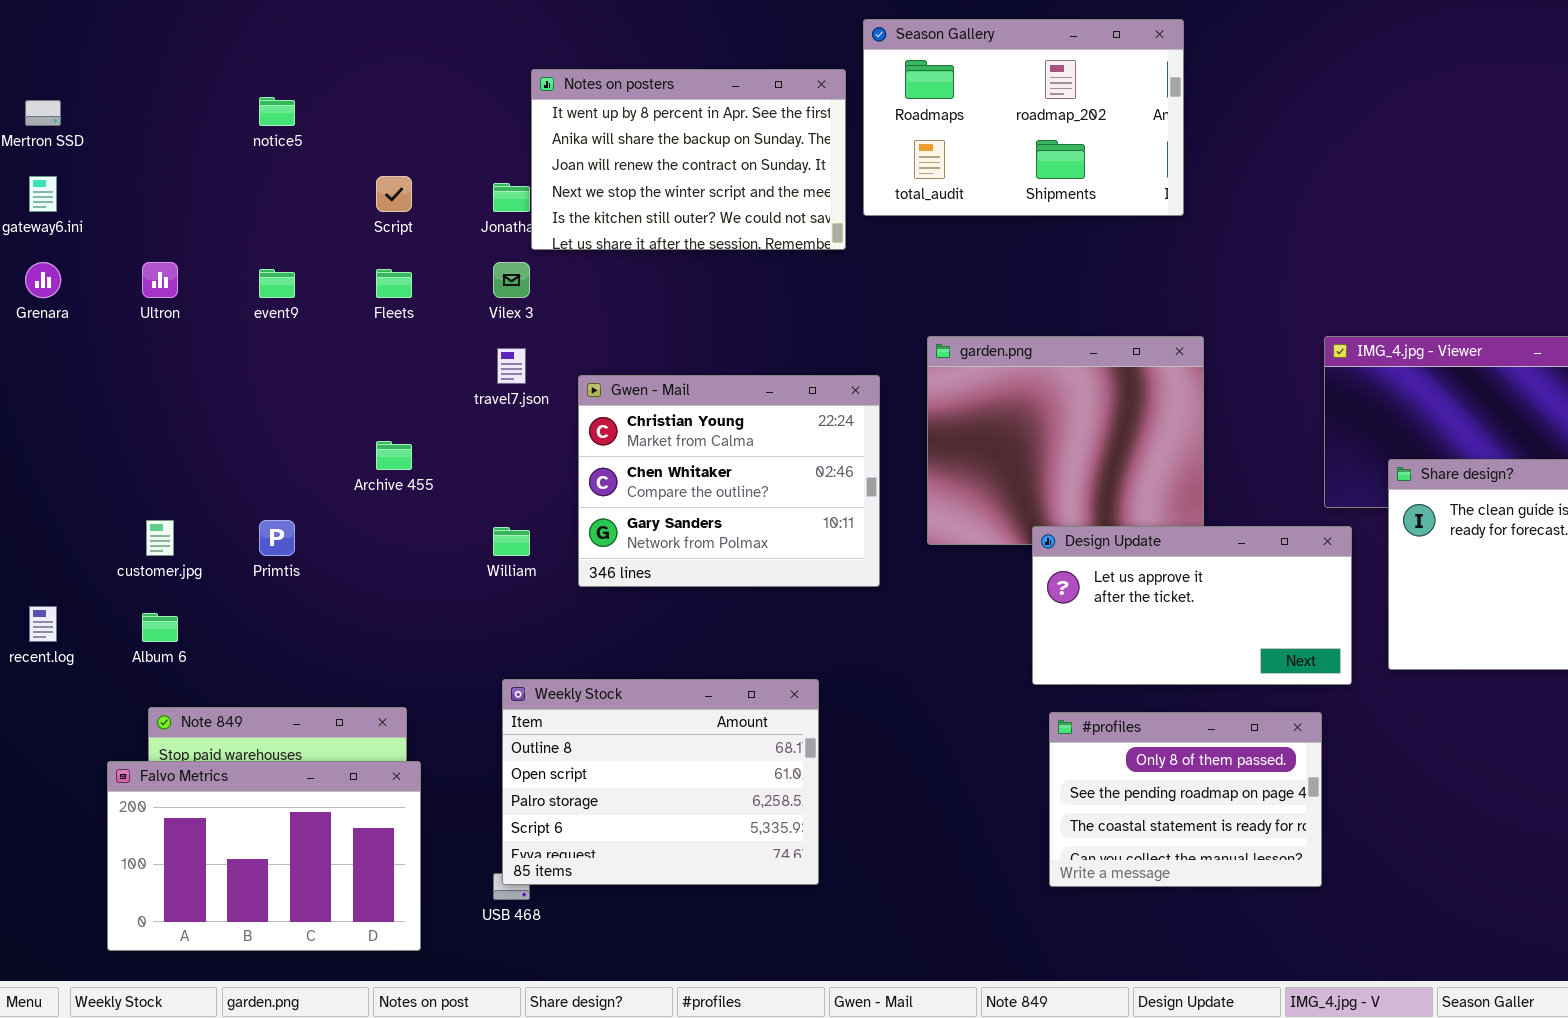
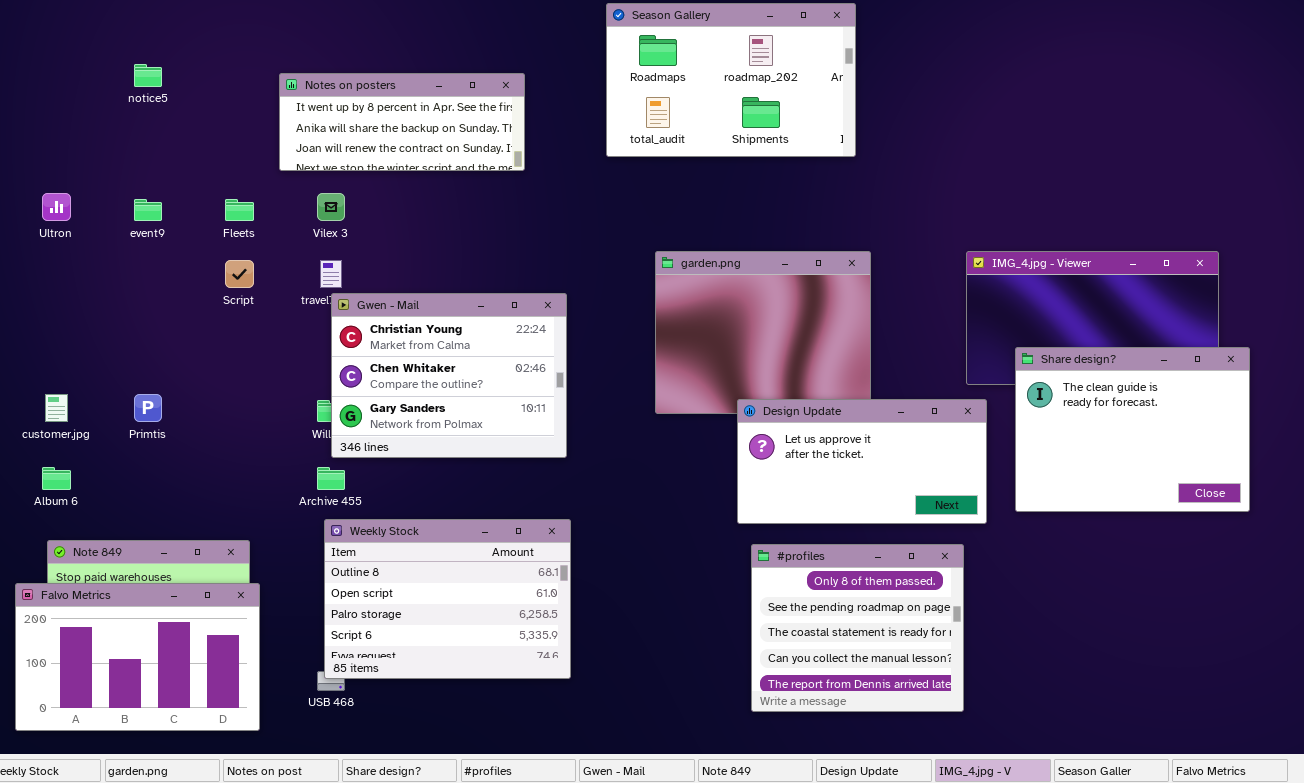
Notes on posters: [531,69,846,250] -> [279,73,525,171], moved, resized
Script: [376,176,412,212] -> [225,260,254,288], moved
Gwen - Mail: [578,375,880,587] -> [331,293,567,458], moved
Archive 455: [376,441,412,470] -> [317,467,345,490], moved
#profiles: [1049,712,1322,887] -> [751,544,964,712], resized

